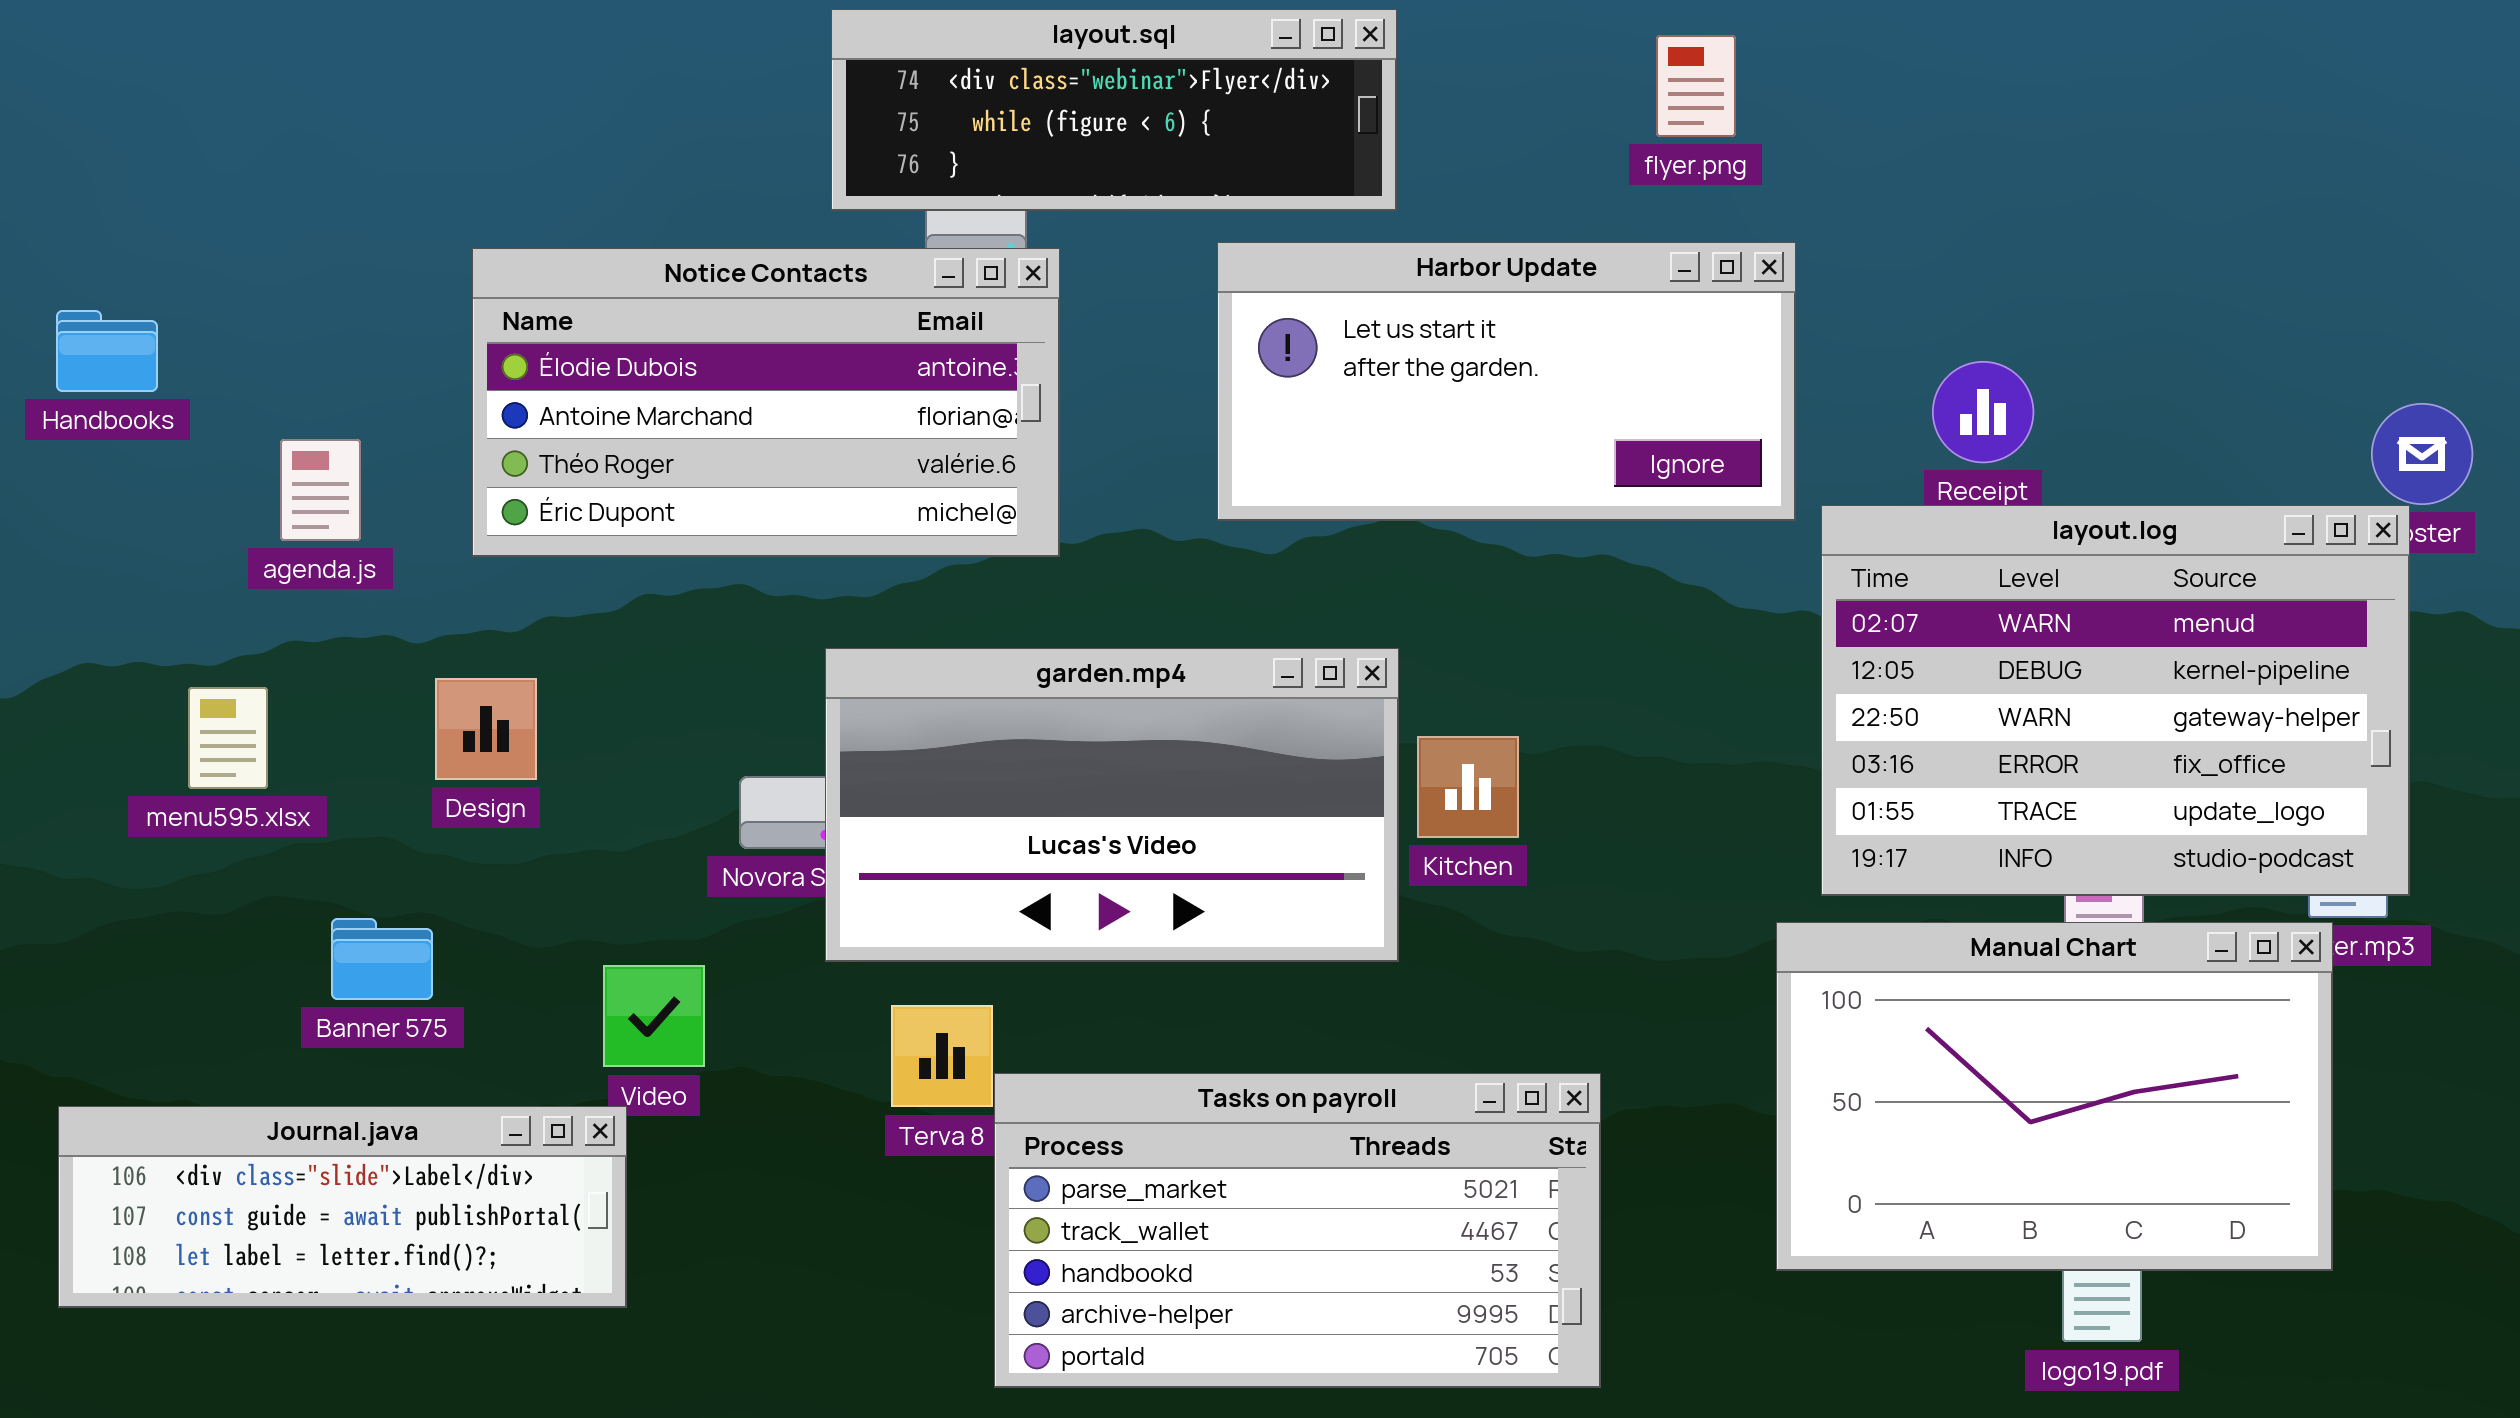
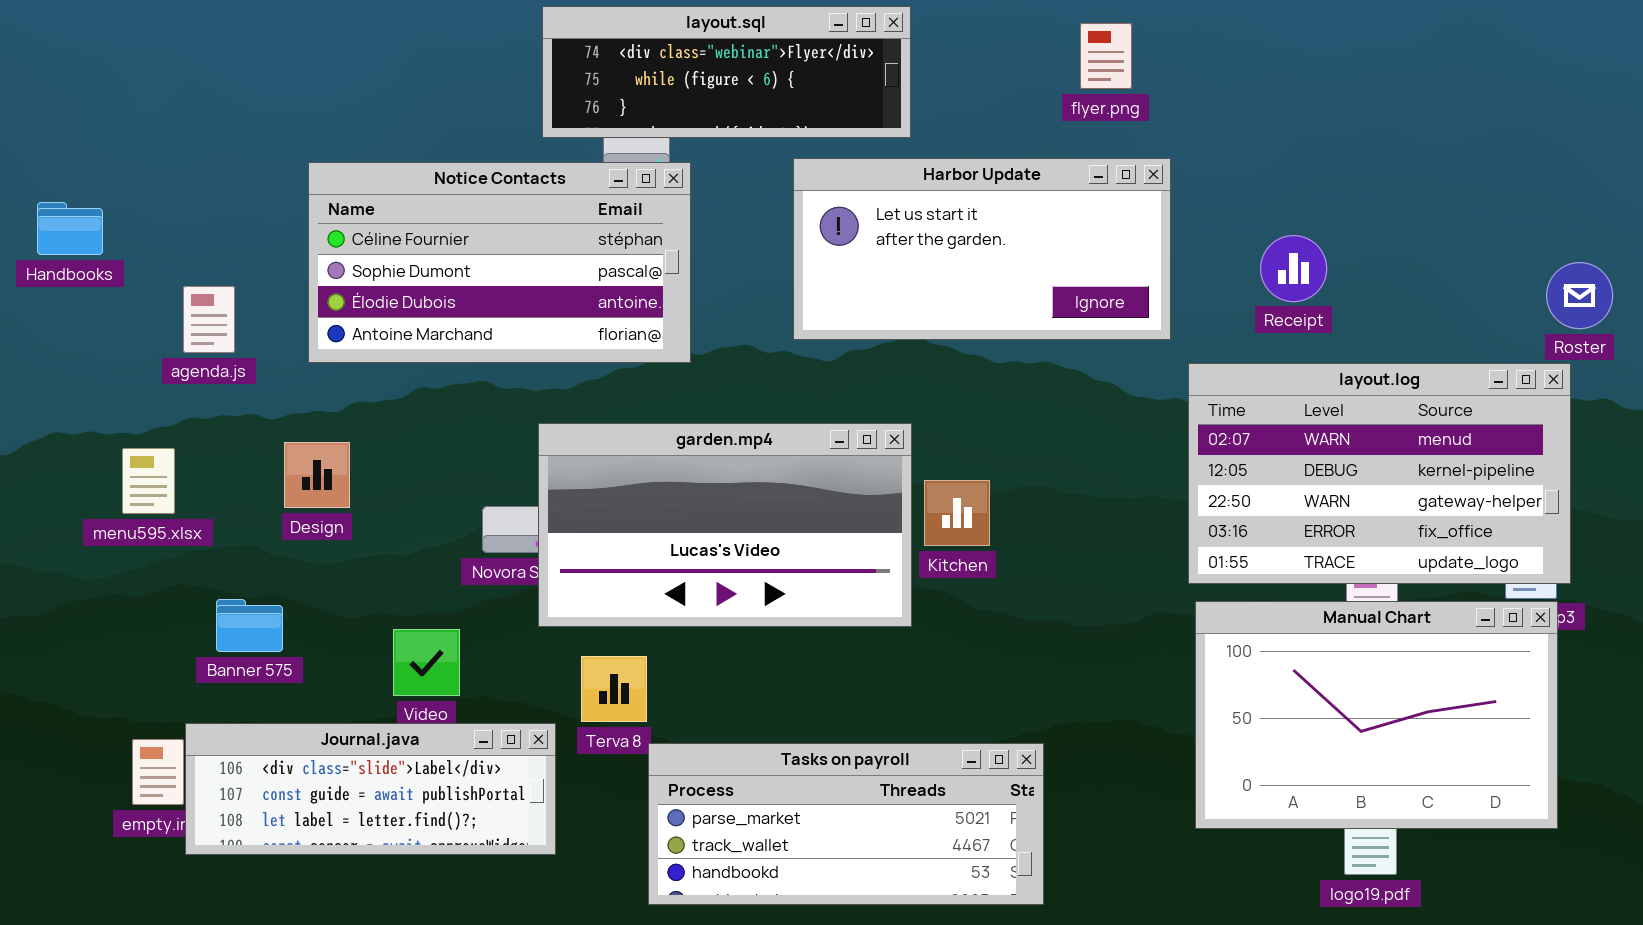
Notice Contacts: [472,248,1060,557] -> [308,162,691,363], scrolled up 2 rows
layout.log: [1821,505,2410,896] -> [1188,363,1571,584], resized
Manual Chart: [1776,922,2333,1271] -> [1195,601,1558,829], moved
Tasks on payroll: [994,1073,1601,1388] -> [648,743,1044,905], resized
Journal.java: [58,1106,627,1308] -> [185,723,556,855], moved

